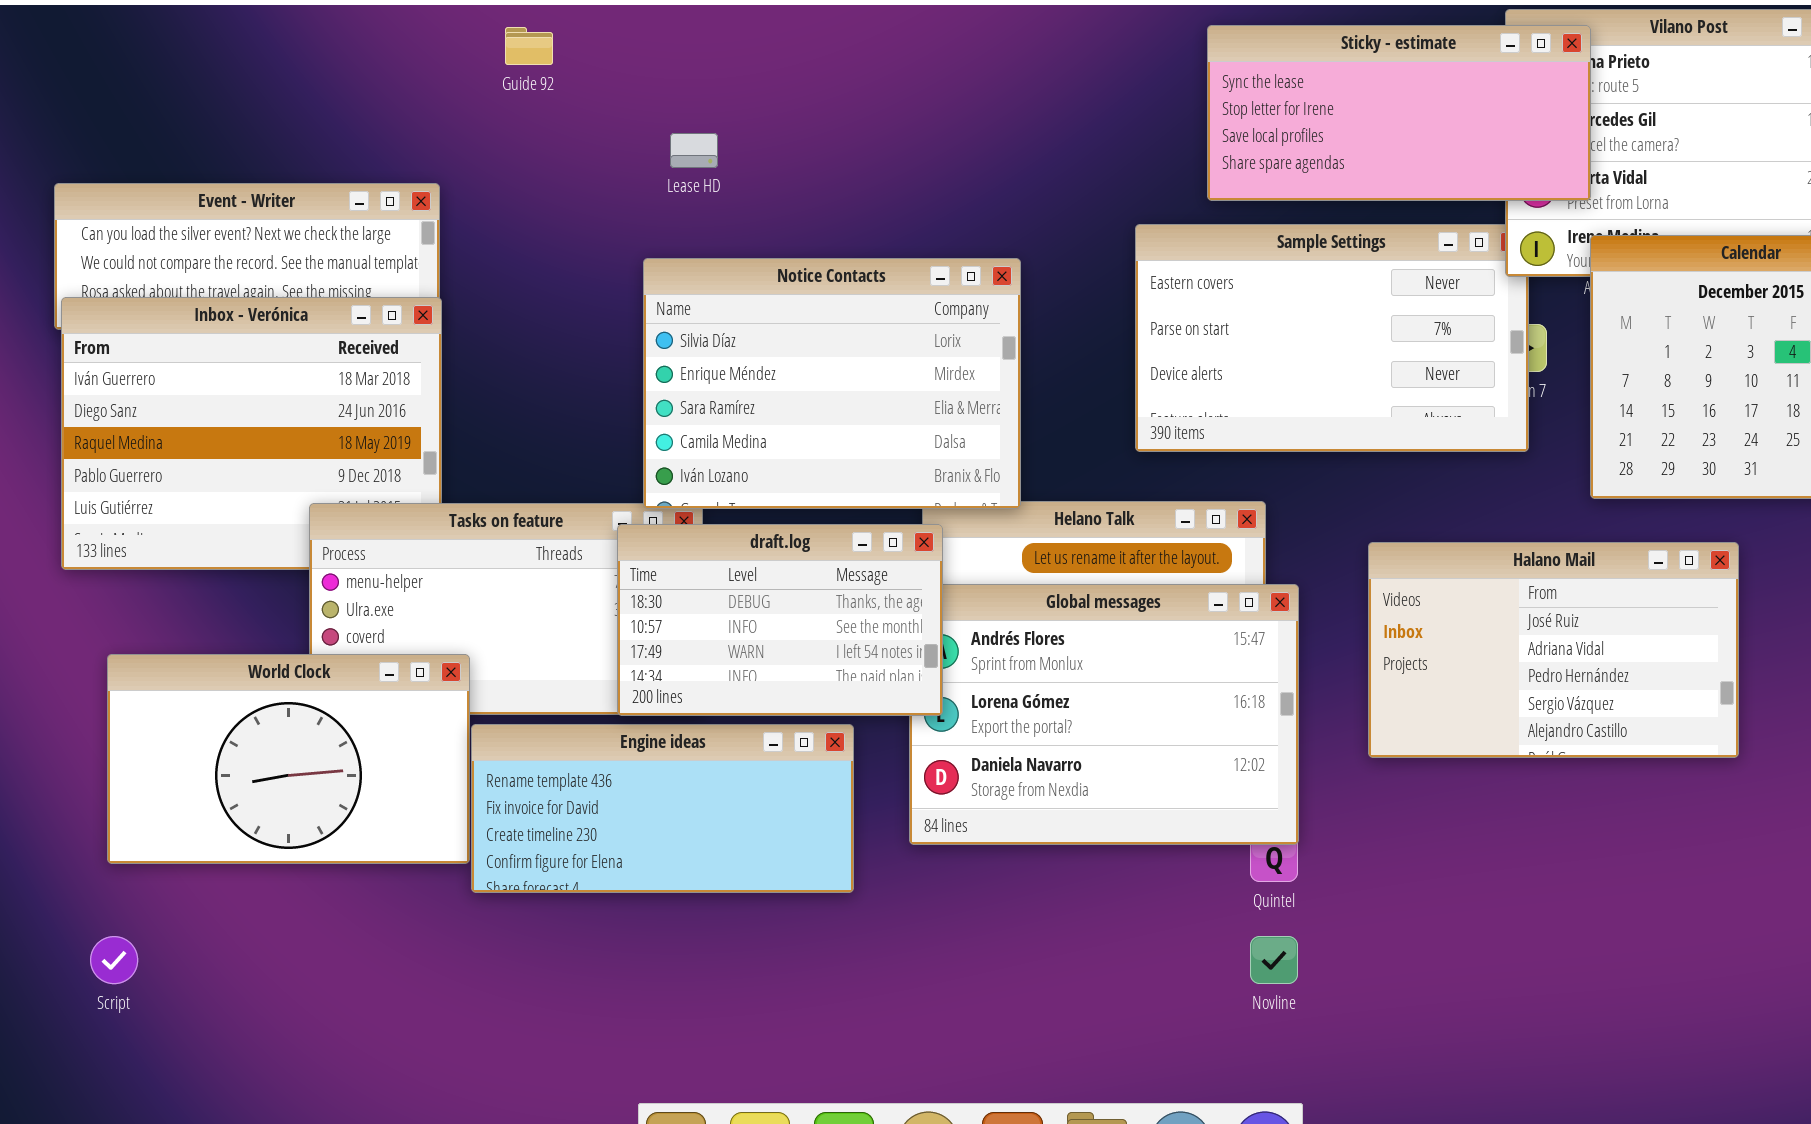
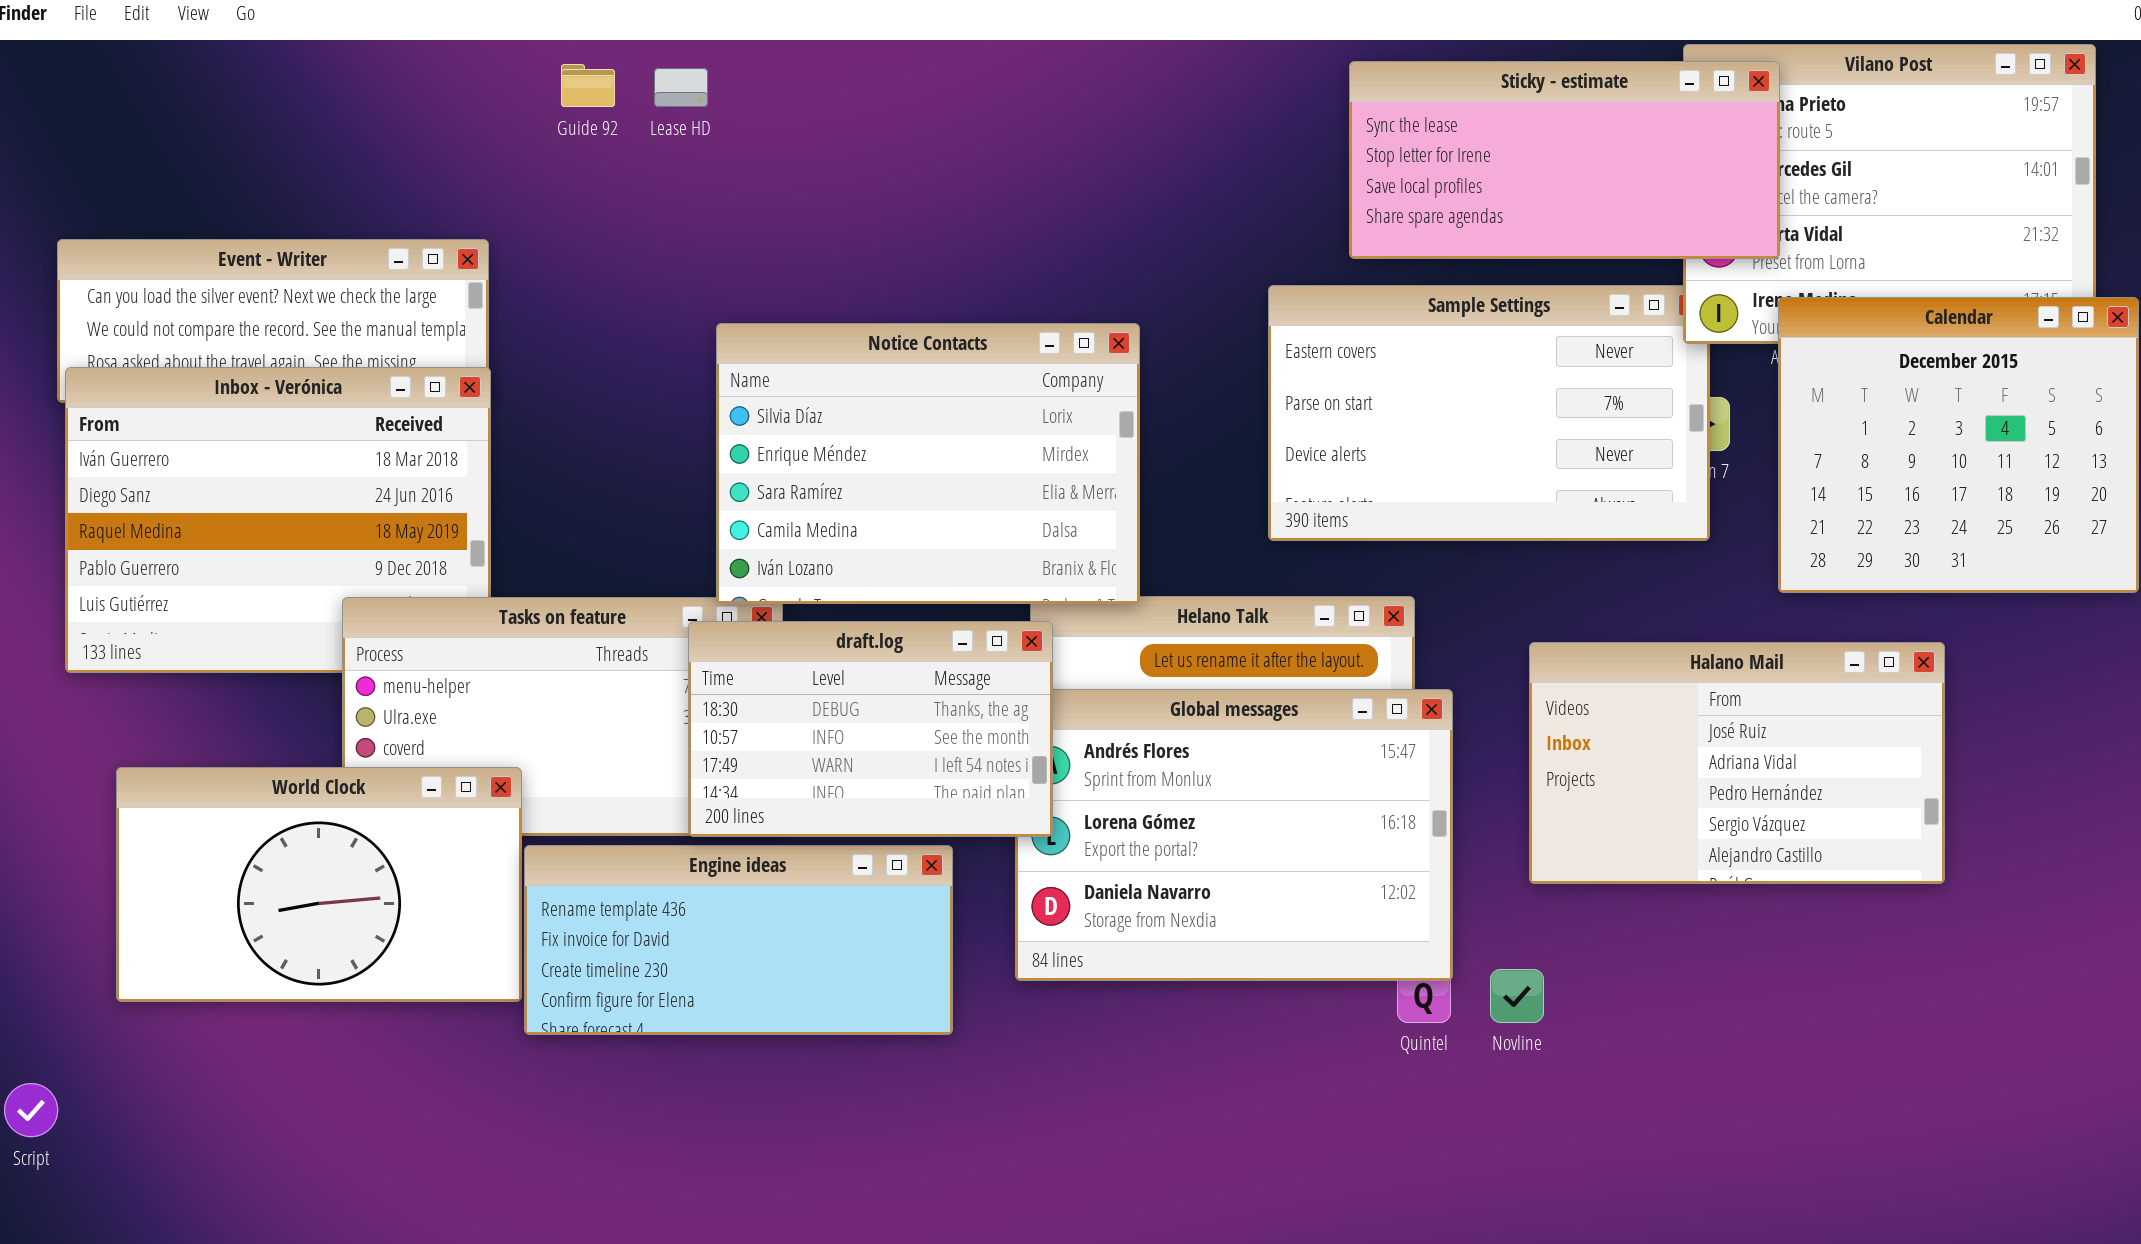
Lease HD: [670,133,718,168] -> [654,68,708,107], moved
Script: [90,936,138,984] -> [4,1083,58,1137], moved
Novline: [1250,936,1298,984] -> [1490,969,1544,1023], moved

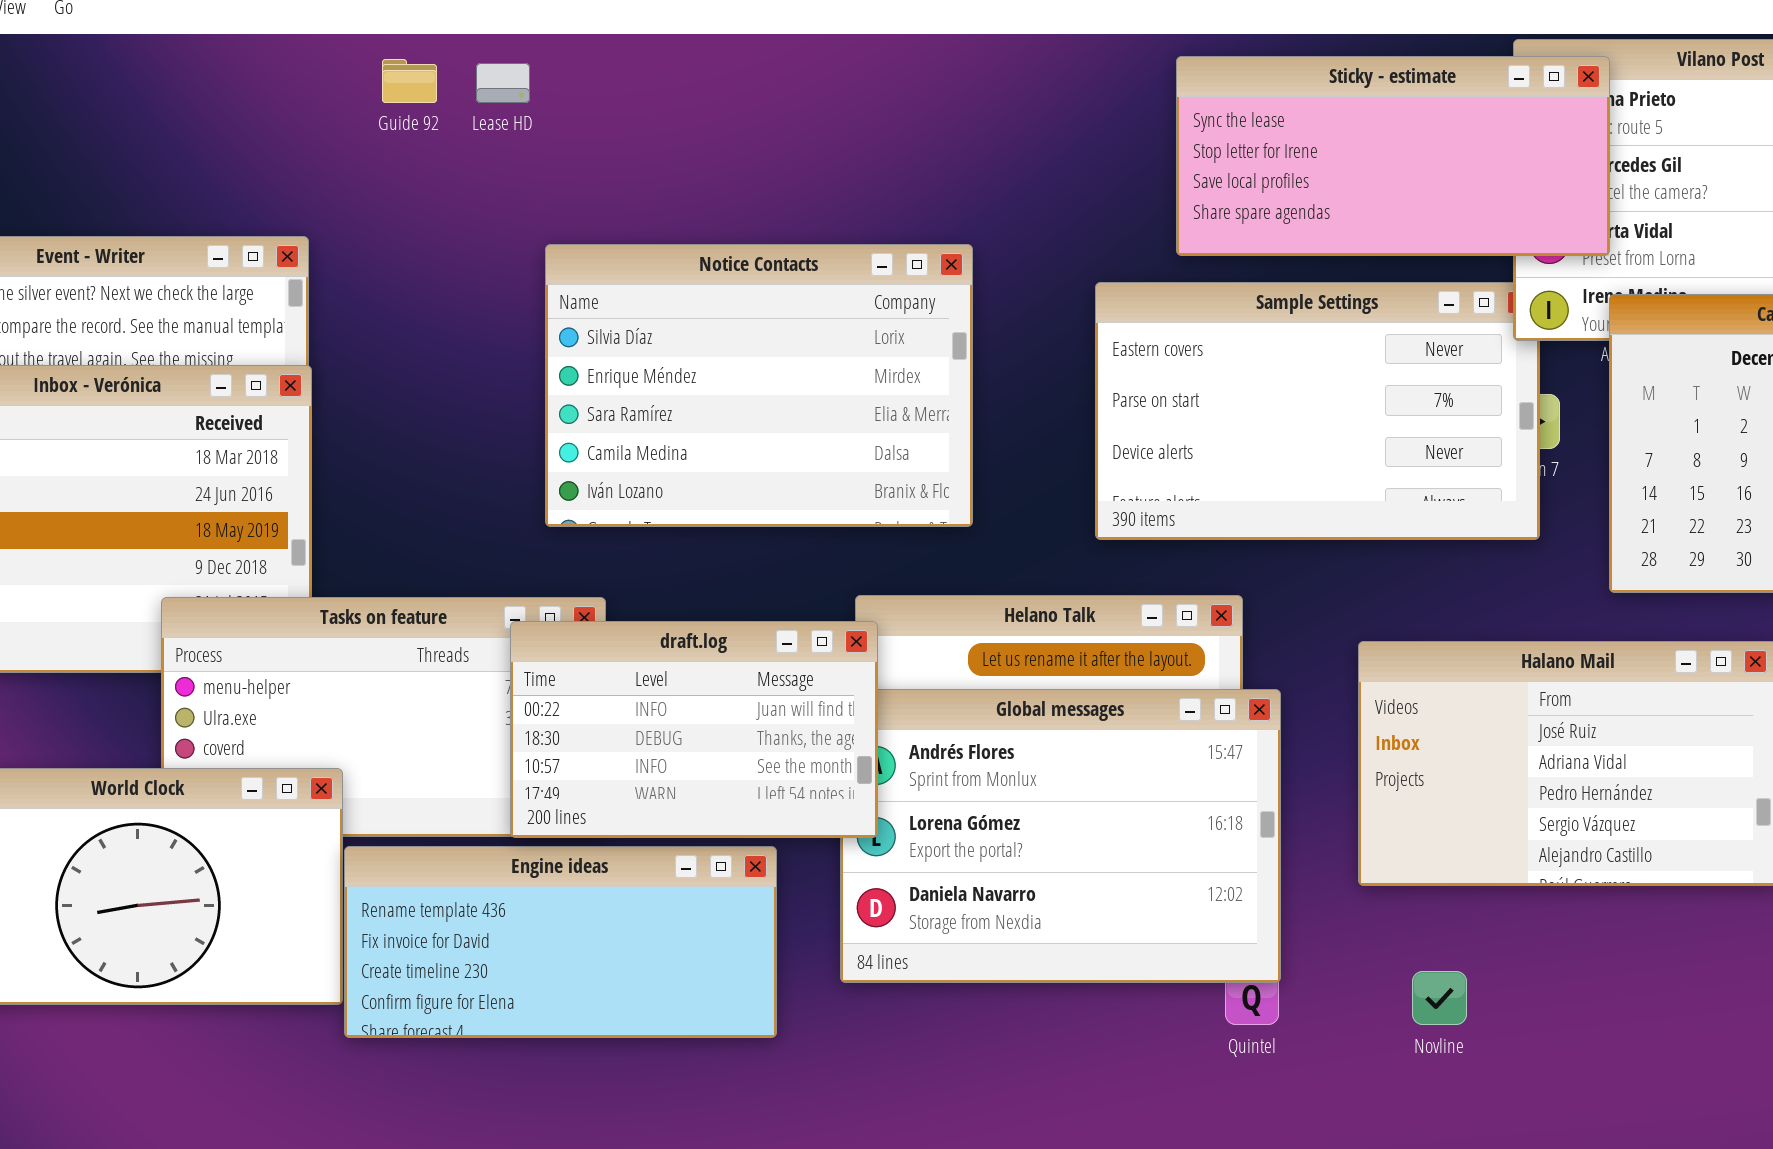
Notice Contacts: [716,323,1140,604] -> [545,244,973,527], moved
draft.log: [688,621,1053,837] -> [510,621,878,838], scrolled up 1 row
Novline: [1490,969,1544,1023] -> [1412,971,1467,1025], moved

